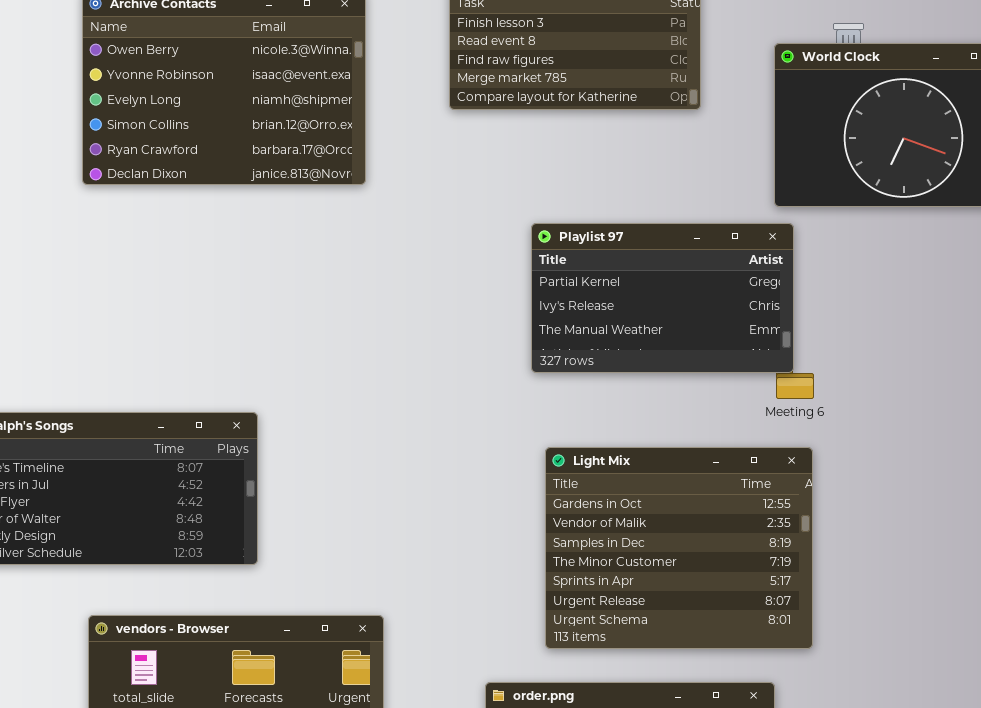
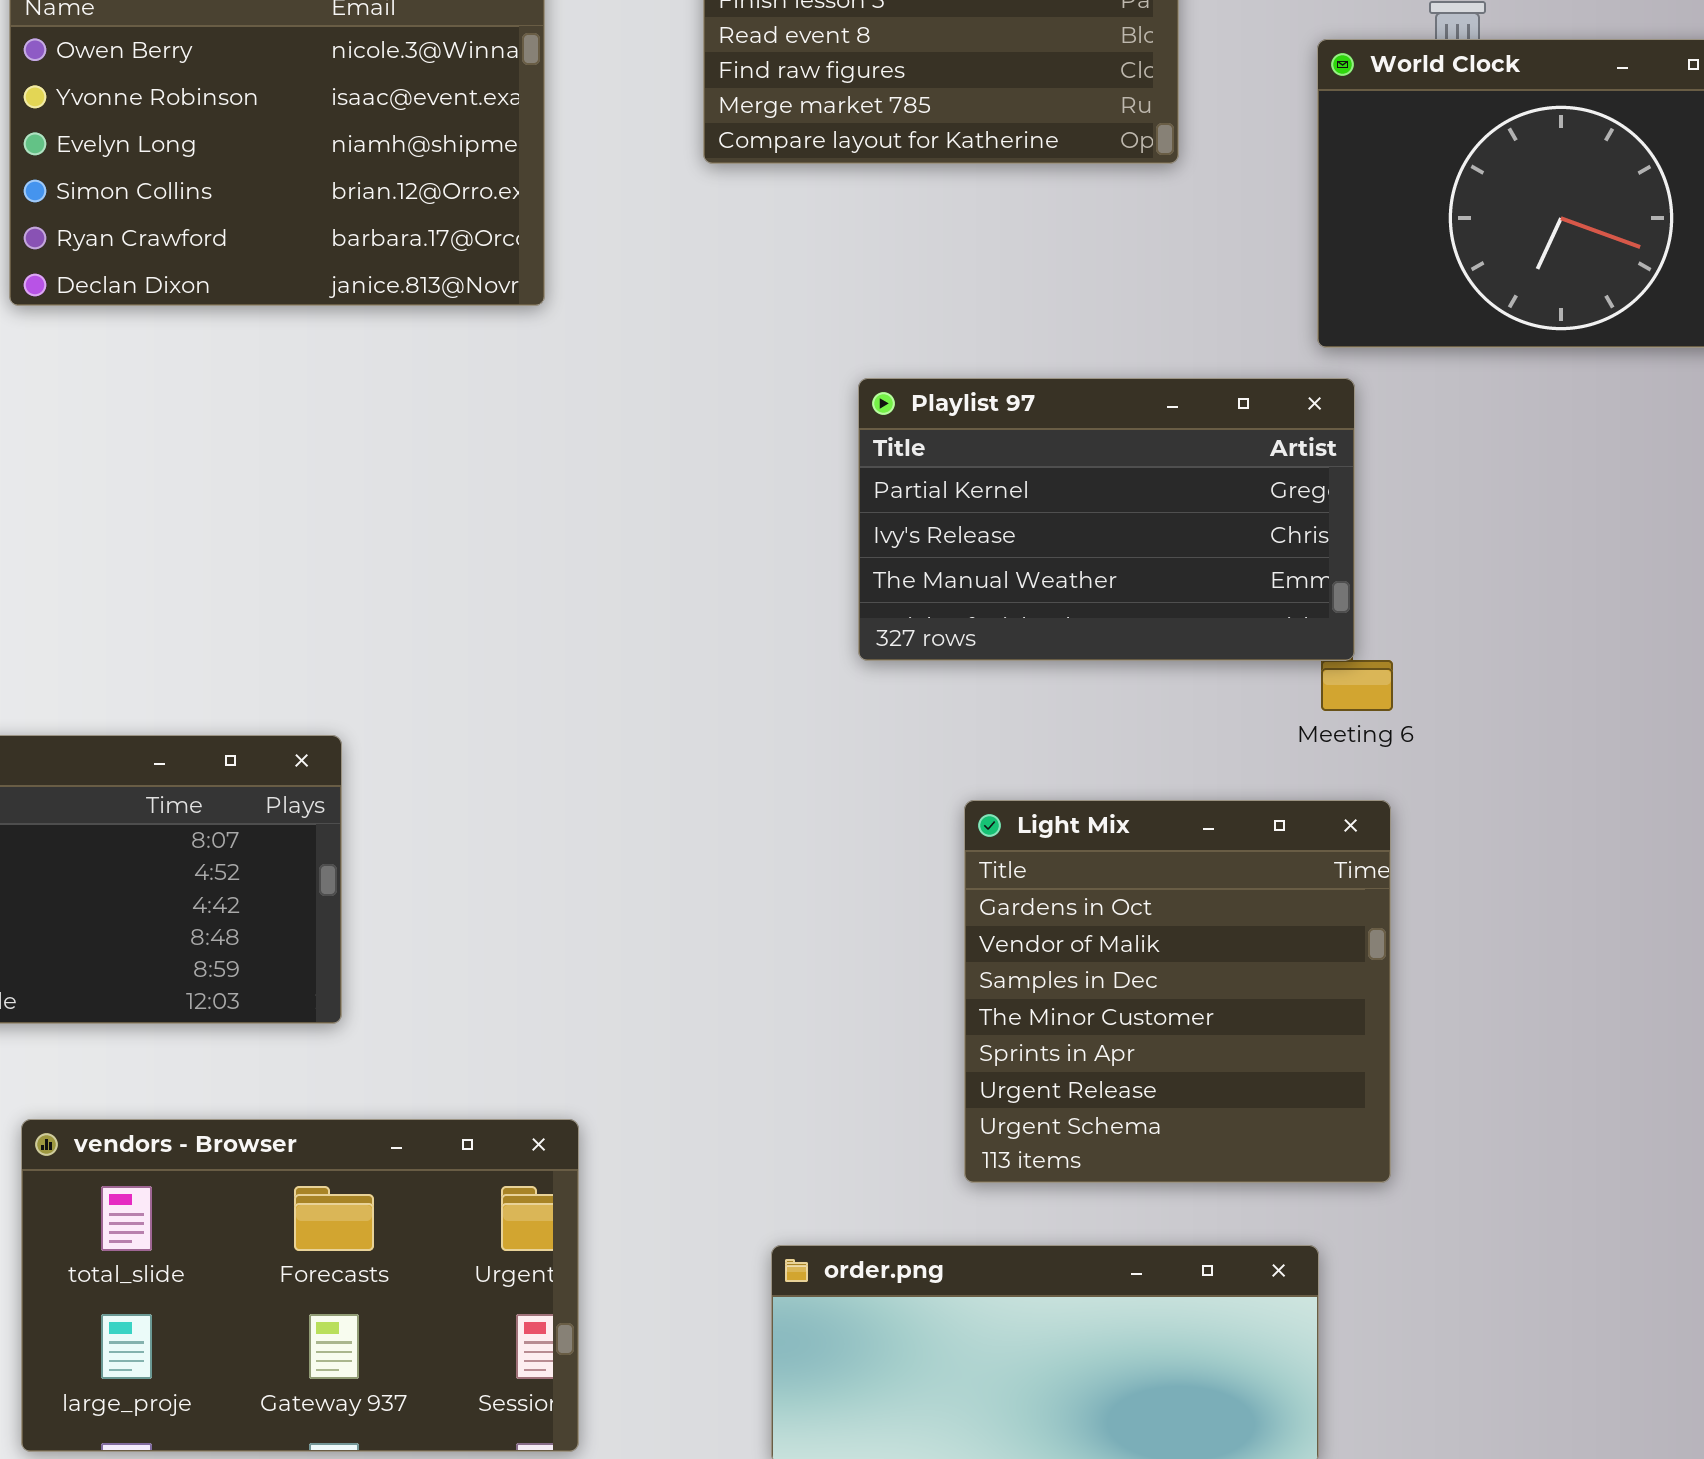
Light Mix: [545,447,813,649] -> [964,800,1391,1183], resized

